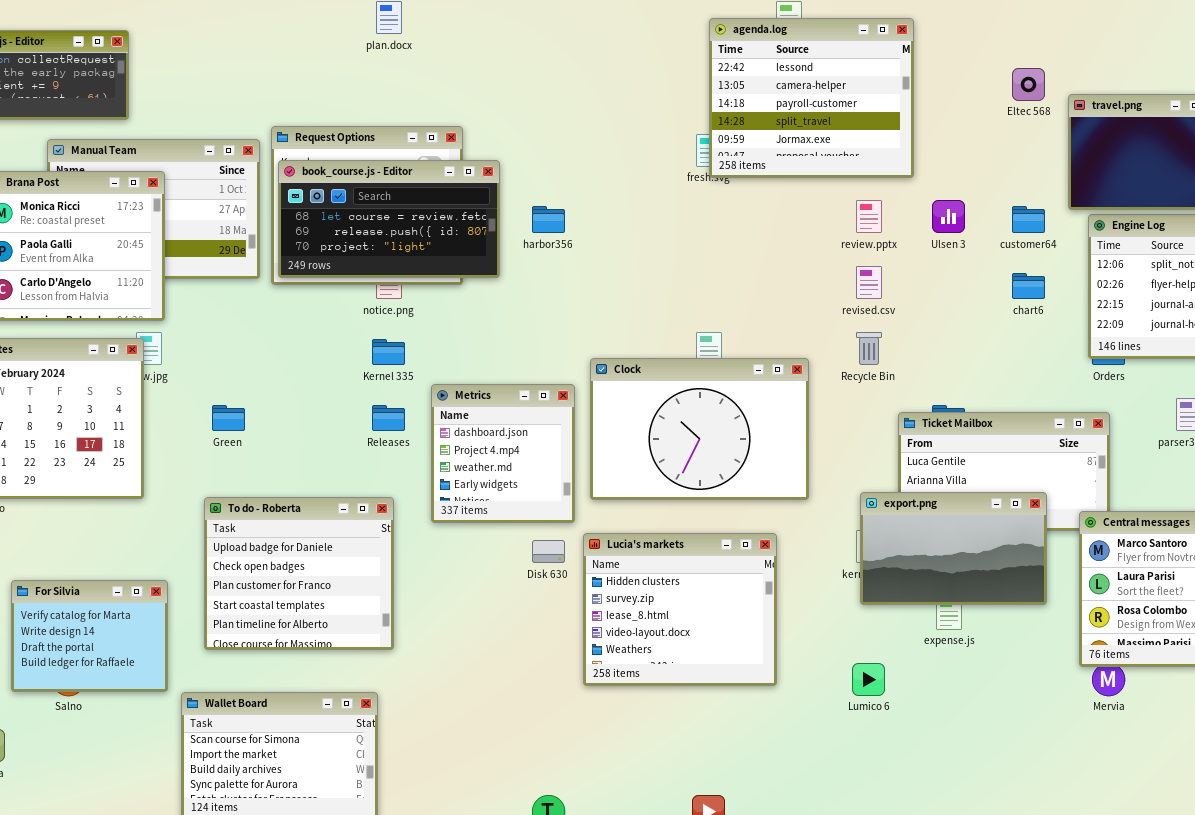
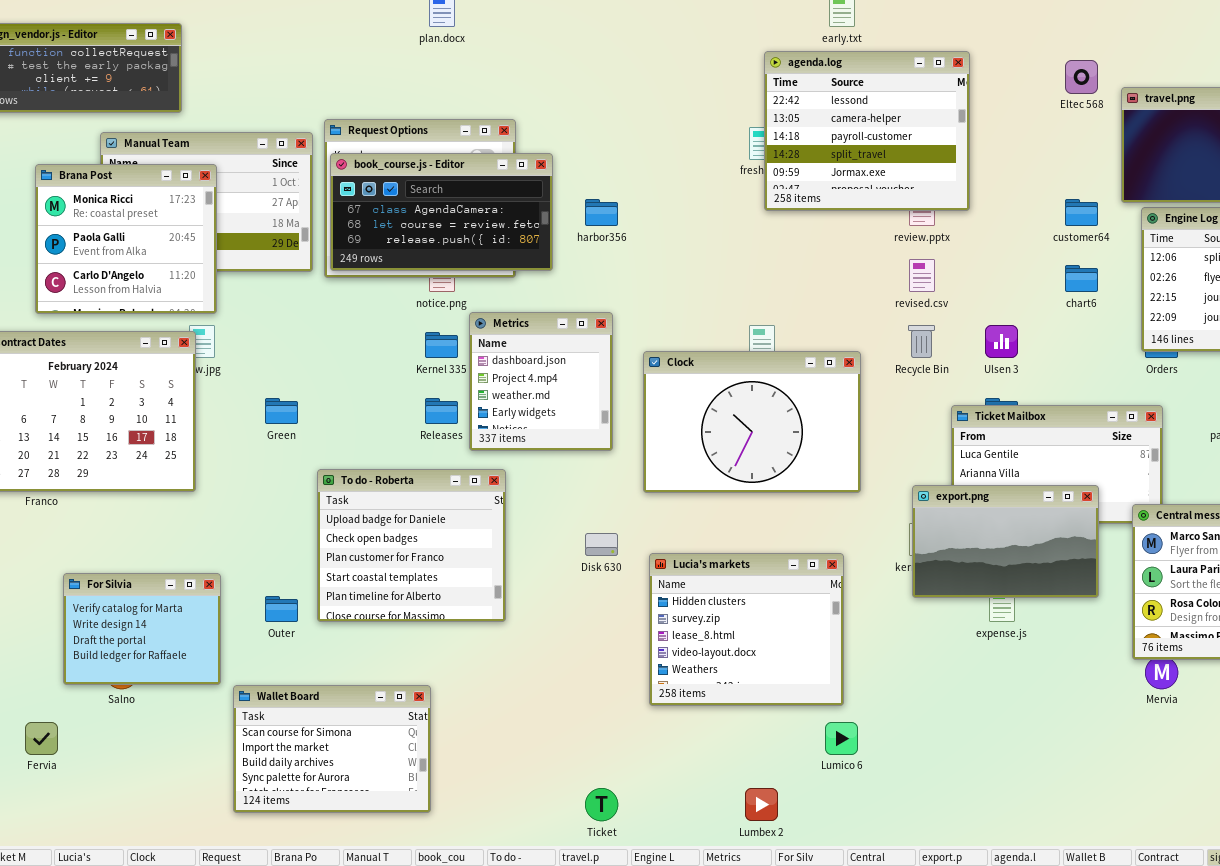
agenda.log: [709,18,914,178] -> [764,51,970,211], moved
book_course.js - Editor: [278,160,500,278] -> [330,153,553,271], scrolled up 1 row
Ulsen 3: [932,200,965,233] -> [985,325,1018,358], moved
Metrics: [431,384,575,523] -> [469,312,613,451], moved
To do - Roberta: [204,497,394,650] -> [317,469,506,622], moved
Lucia's markets: [583,533,777,686] -> [649,553,844,706], moved
Lumico 6: [852,663,885,696] -> [825,722,858,755], moved

